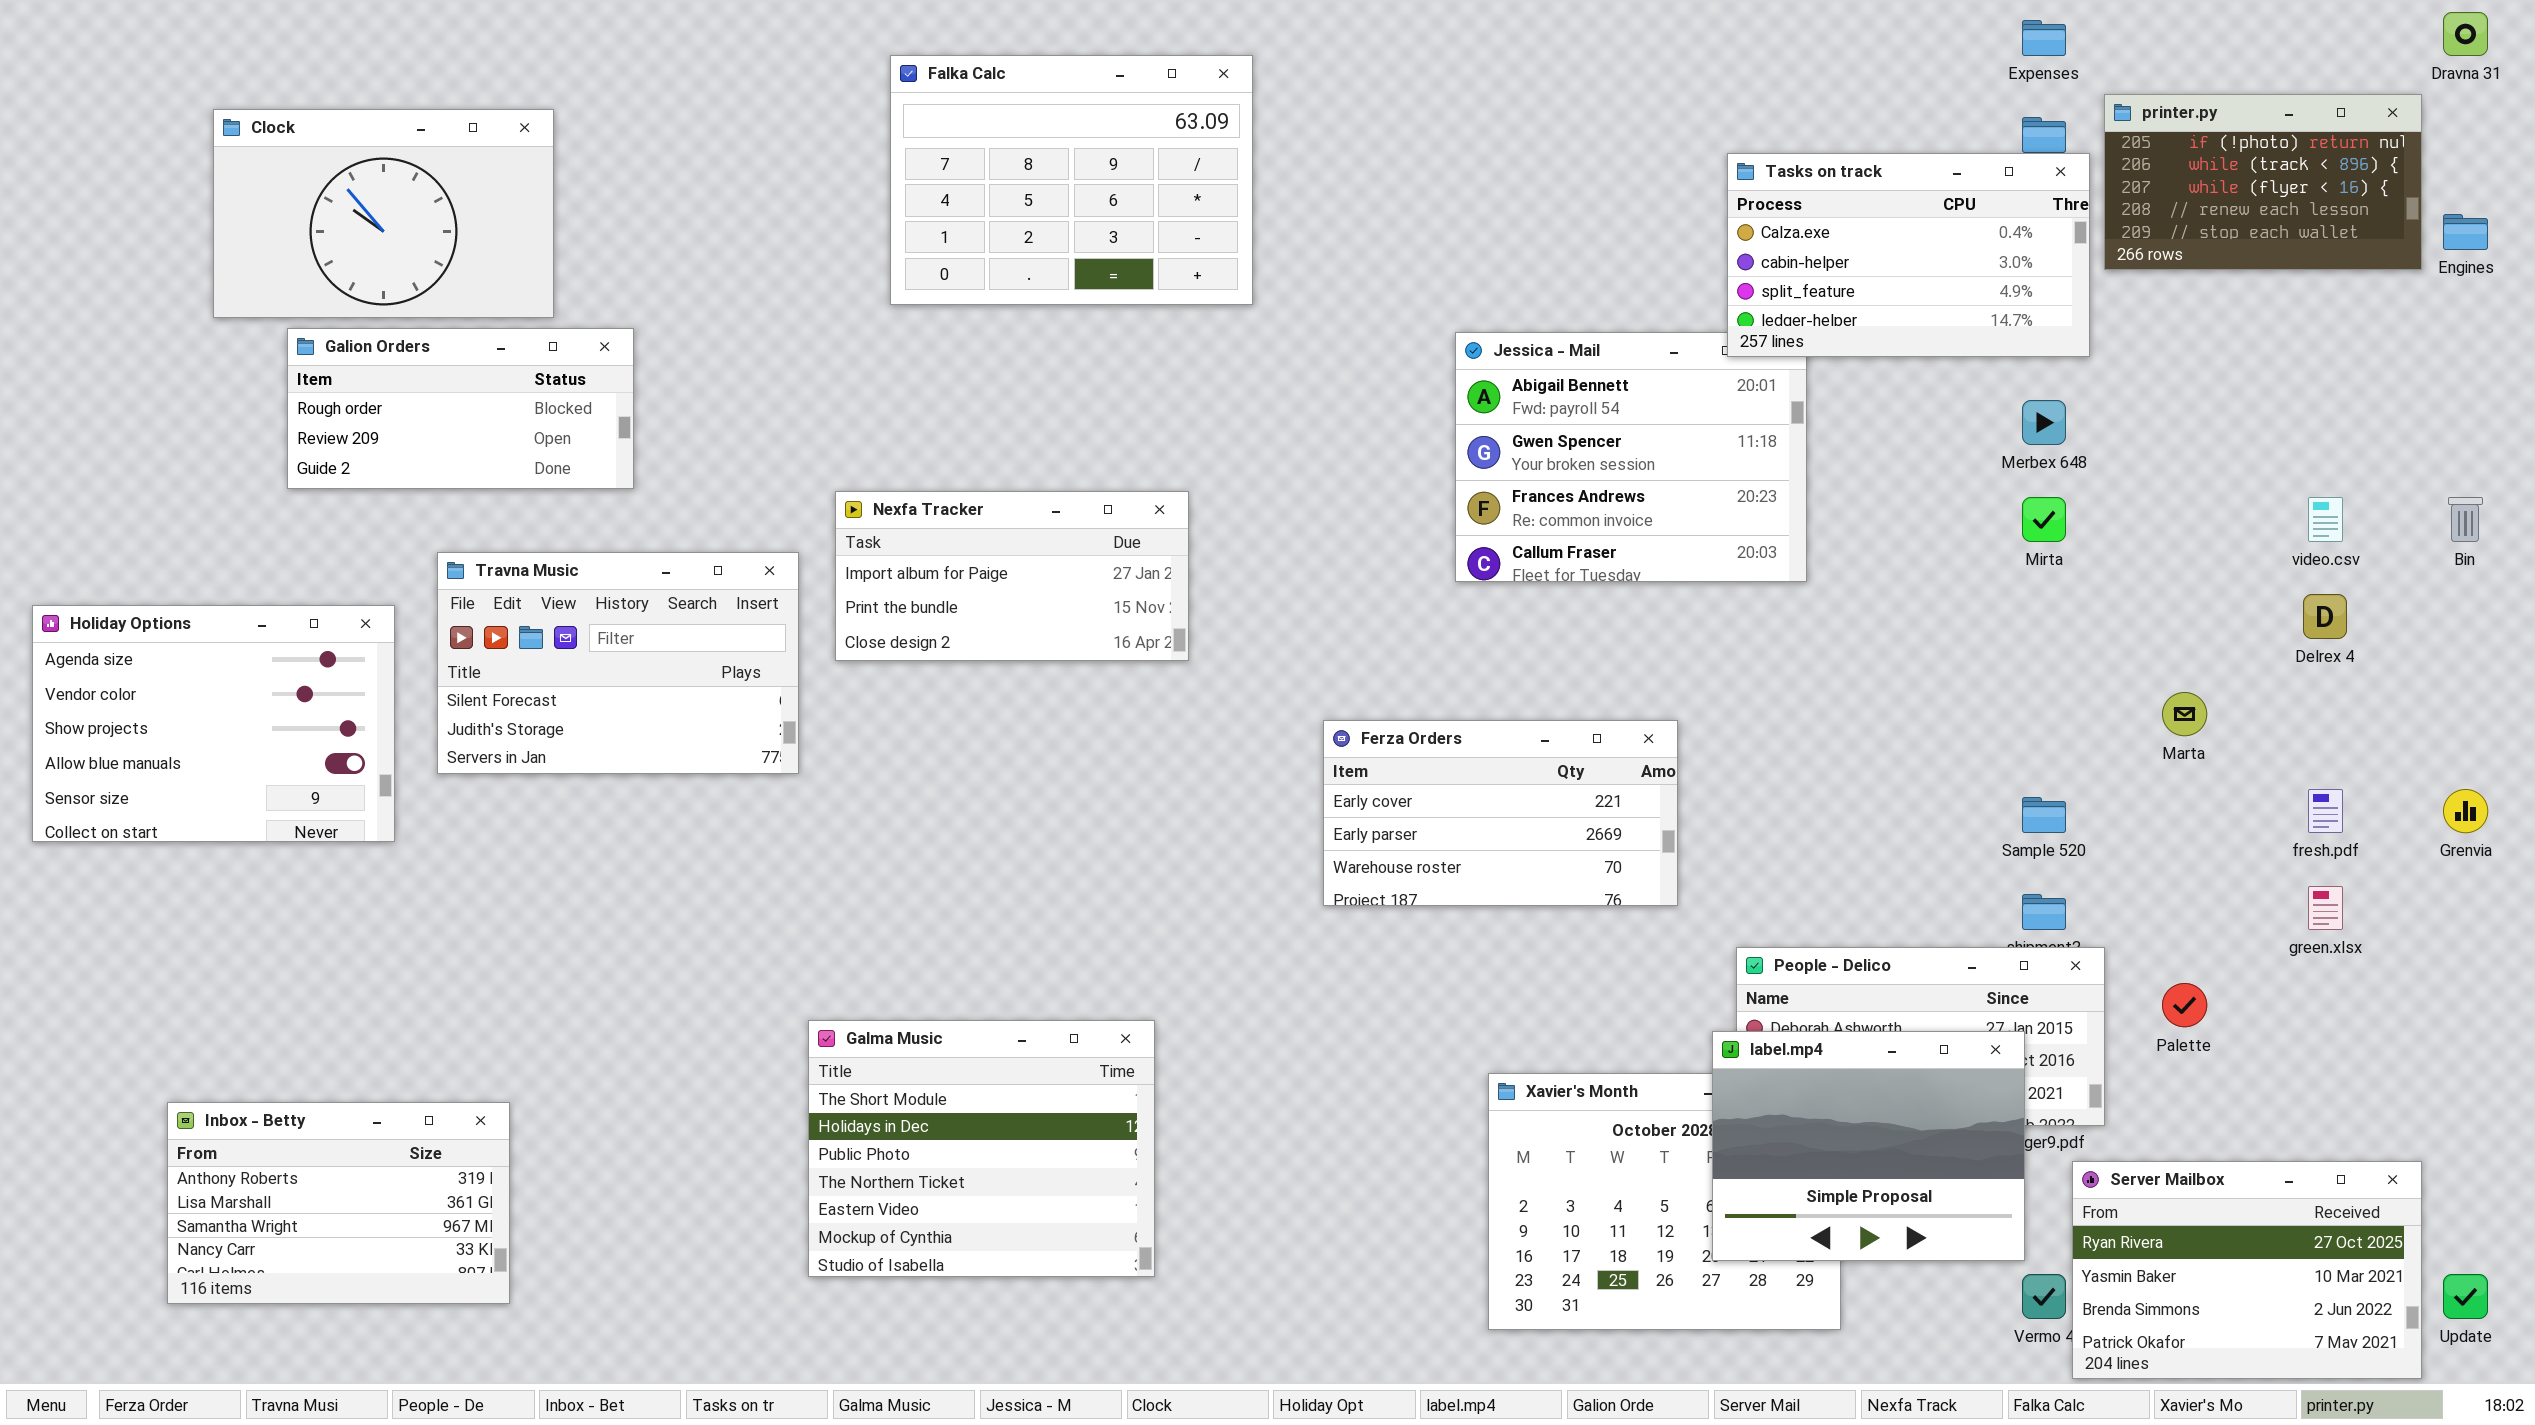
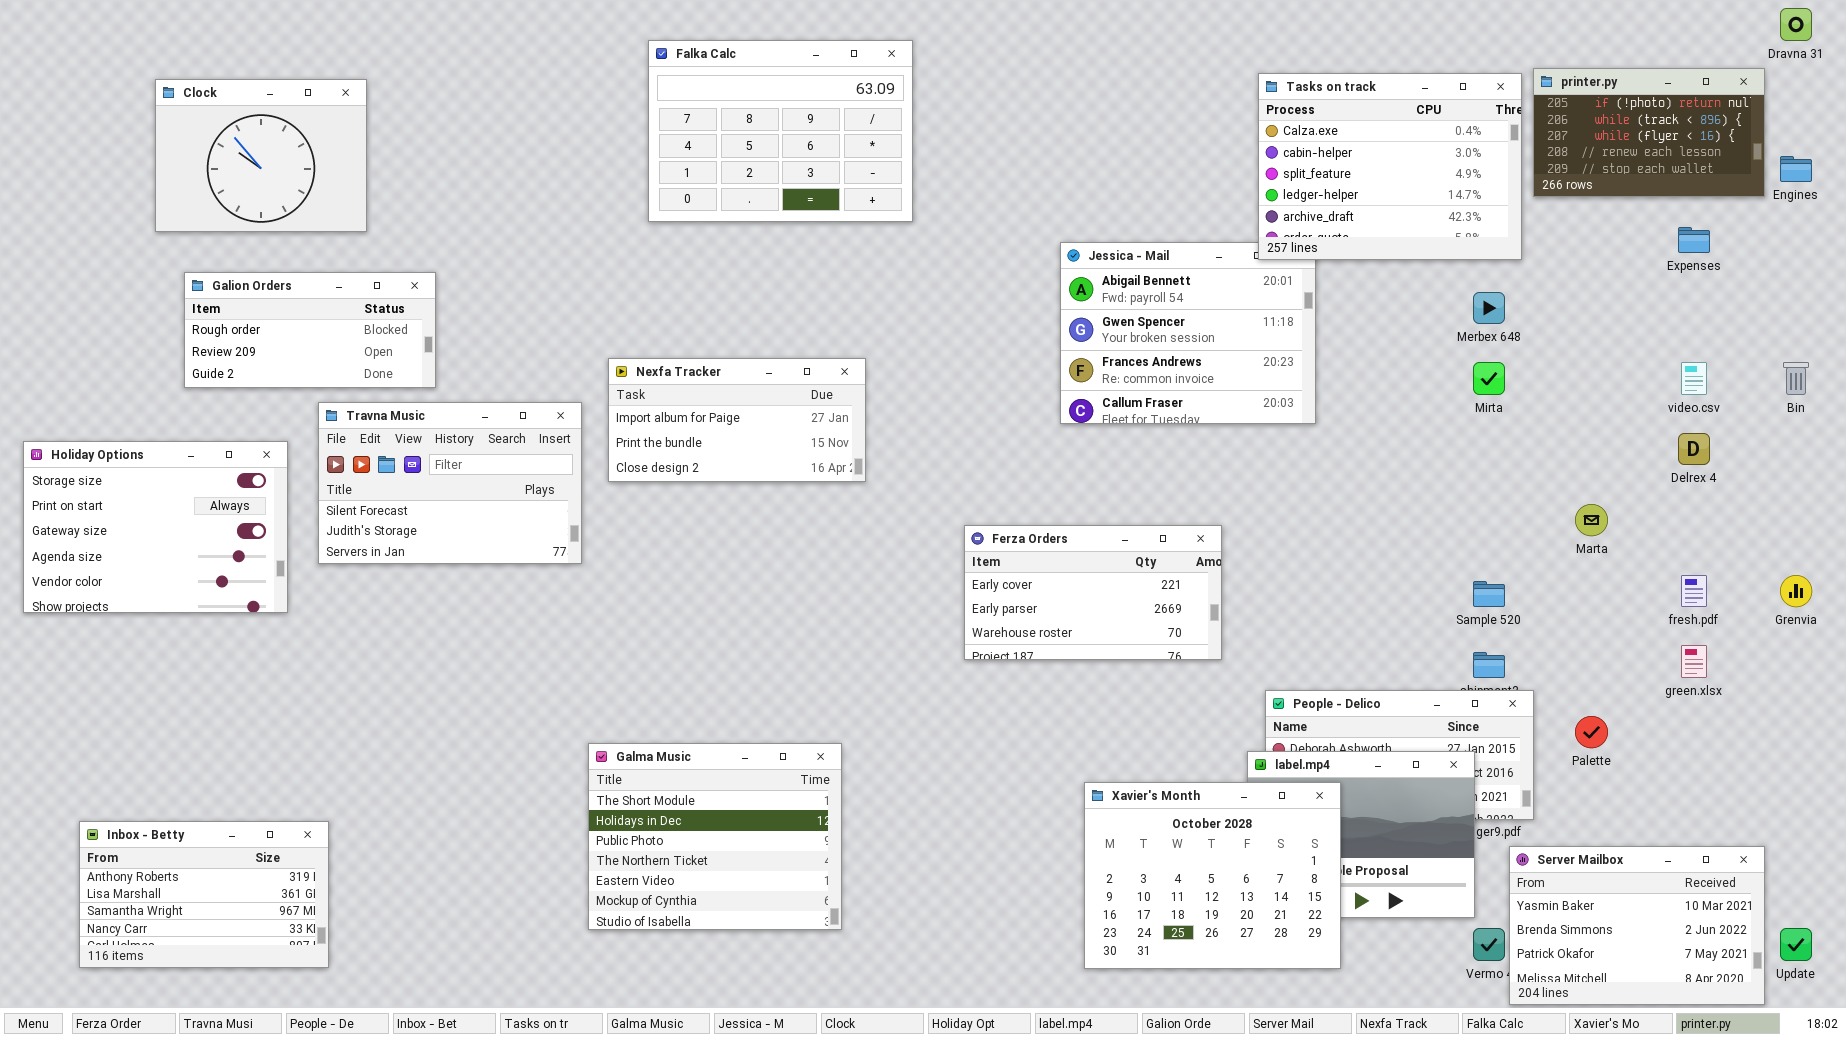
Expenses: [2022,20,2066,56] -> [1678,227,1710,253], moved
Clock: [213,109,554,318] -> [155,79,367,232], resized
Tasks on track: [1727,153,2090,357] -> [1258,73,1522,260], resized
Galion Orders: [287,328,634,489] -> [184,272,436,388], moved
Holiday Options: [32,605,395,842] -> [23,441,288,613], scrolled up 3 rows
Xavier's Month: [1488,1073,1841,1330] -> [1084,782,1341,969], raised
Inbox - Betty: [167,1102,510,1304] -> [79,821,329,968], moved
Server Mailbox: [2072,1161,2422,1379] -> [1509,846,1765,1005], scrolled down 1 row

